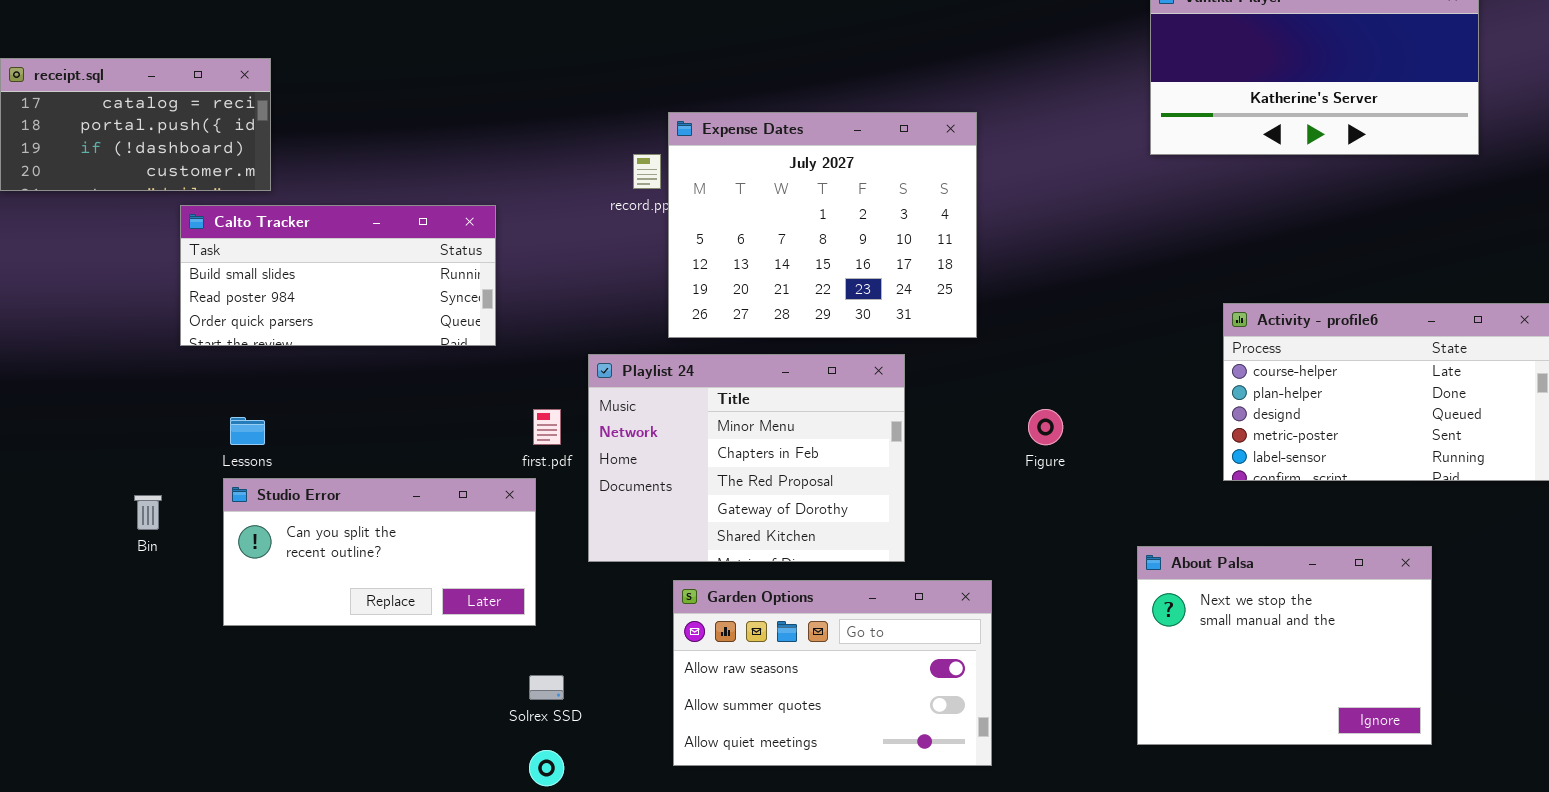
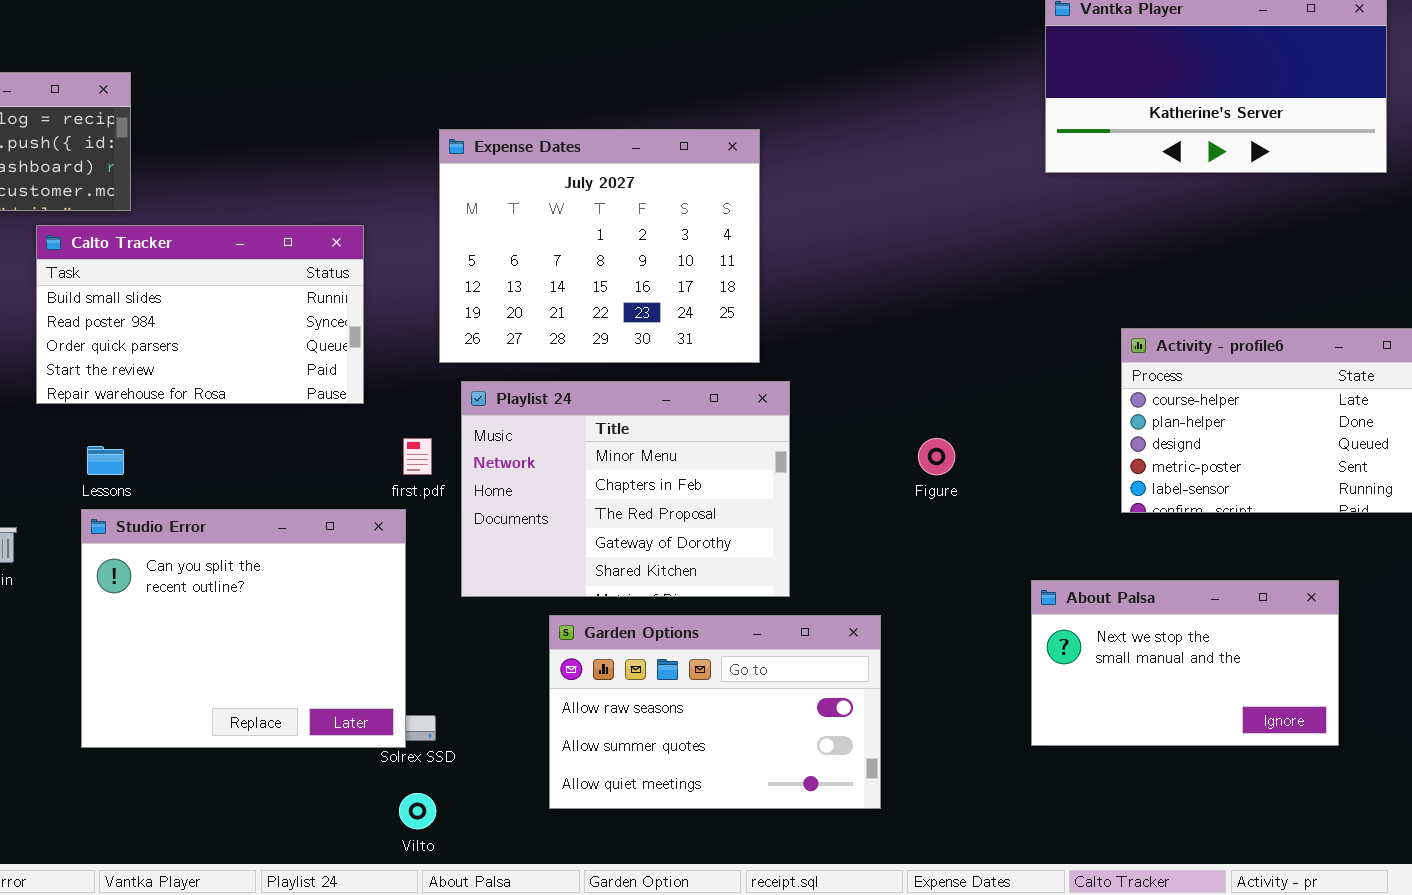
Expense Dates: [668,112,977,338] -> [439,129,760,363], moved
Calto Tracker: [180,205,496,346] -> [36,225,364,404], resized
Studio Error: [223,478,536,626] -> [81,509,406,748], resized
About Palsa: [1137,546,1432,745] -> [1031,580,1339,746], resized

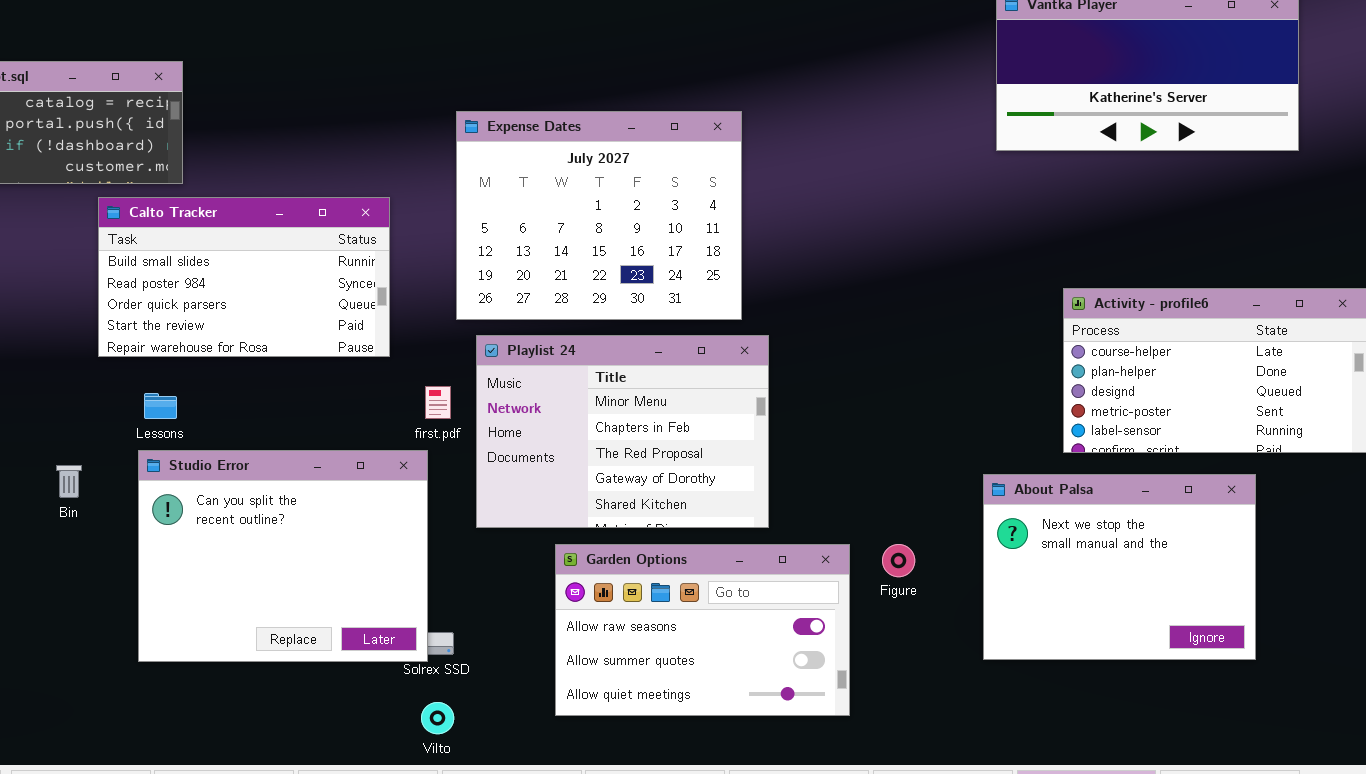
Figure: [918,438,955,475] -> [882,544,915,577], moved
About Palsa: [1031,580,1339,746] -> [983,474,1256,660], resized

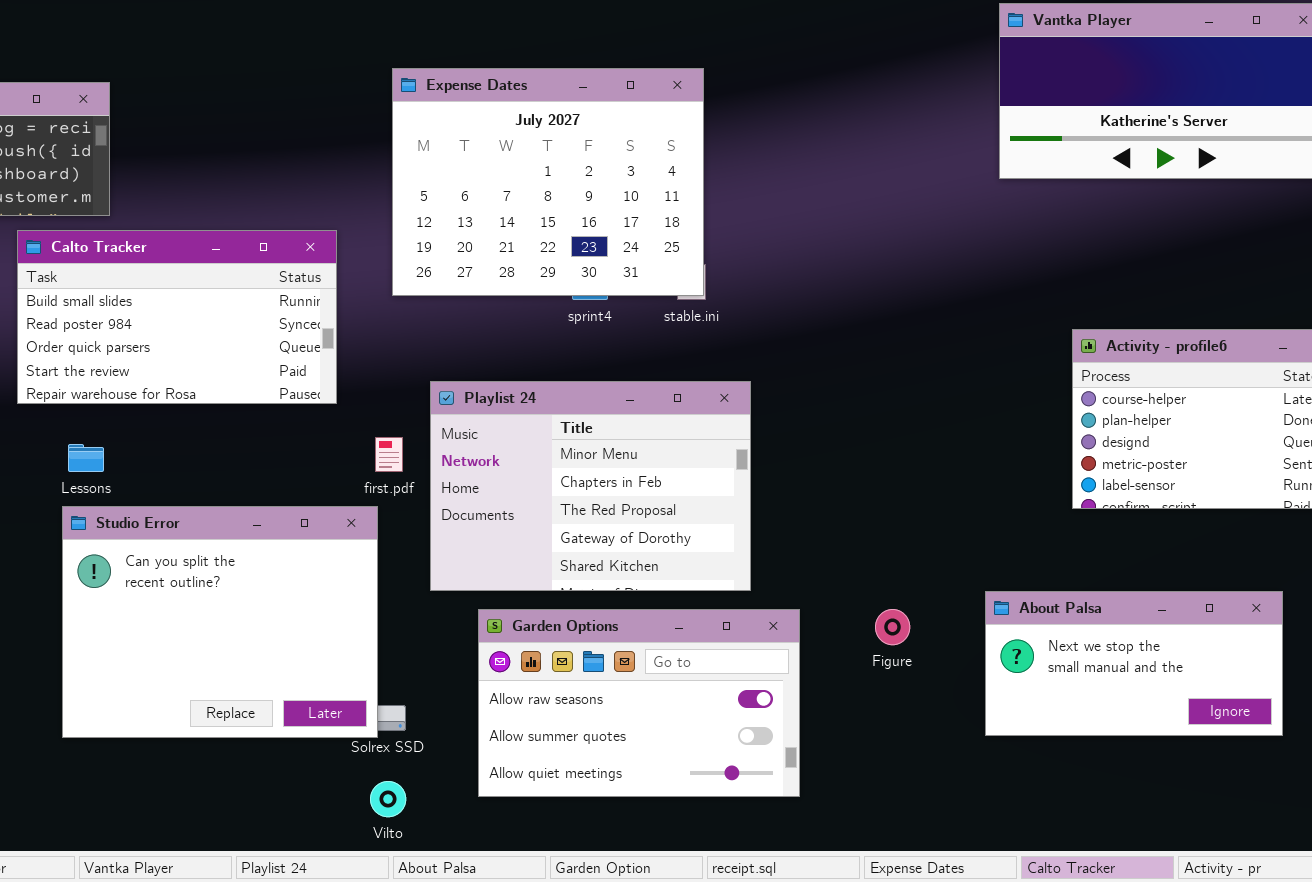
Expense Dates: [456,111,742,320] -> [392,68,704,296], moved
About Palsa: [983,474,1256,660] -> [985,591,1283,736], resized
Garden Options: [555,544,850,716] -> [478,609,800,797], moved

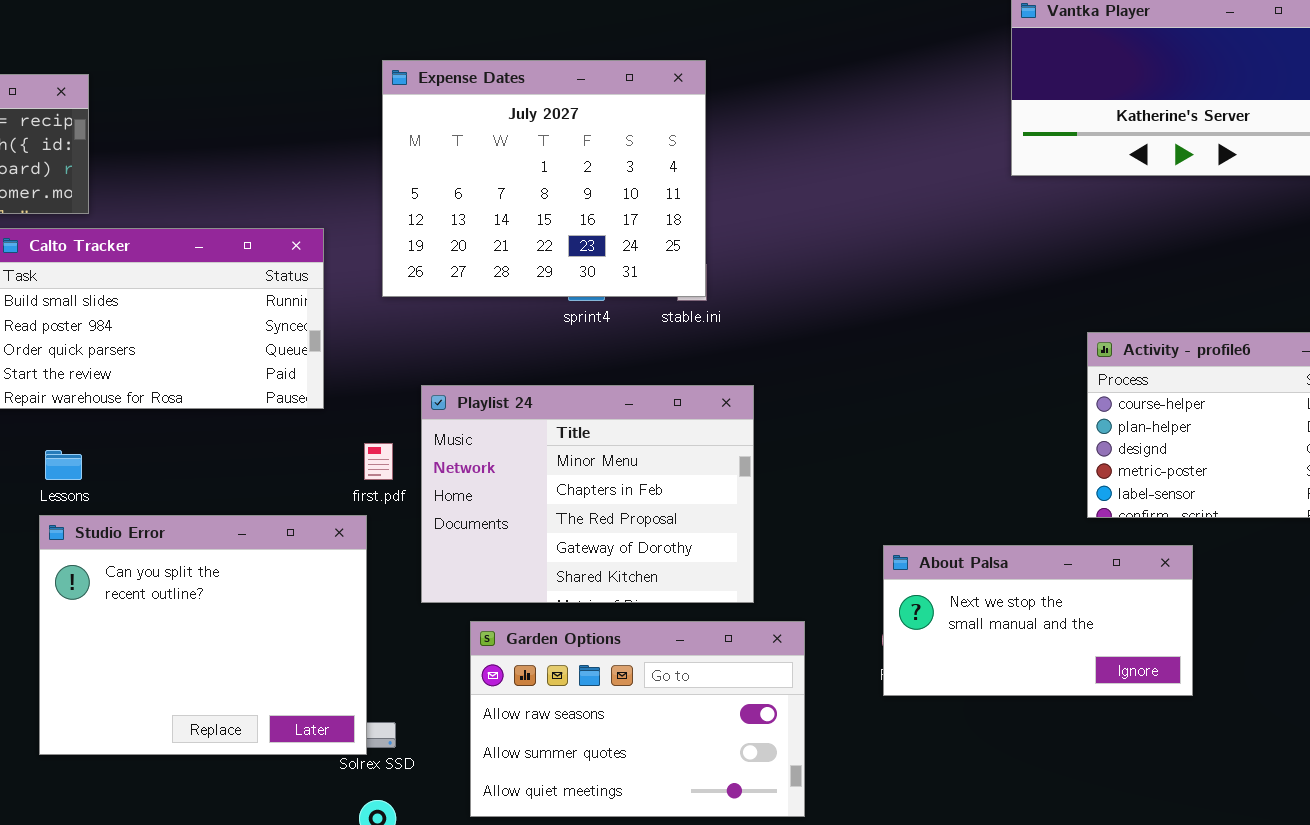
About Palsa: [985,591,1283,736] -> [883,545,1193,696], moved

